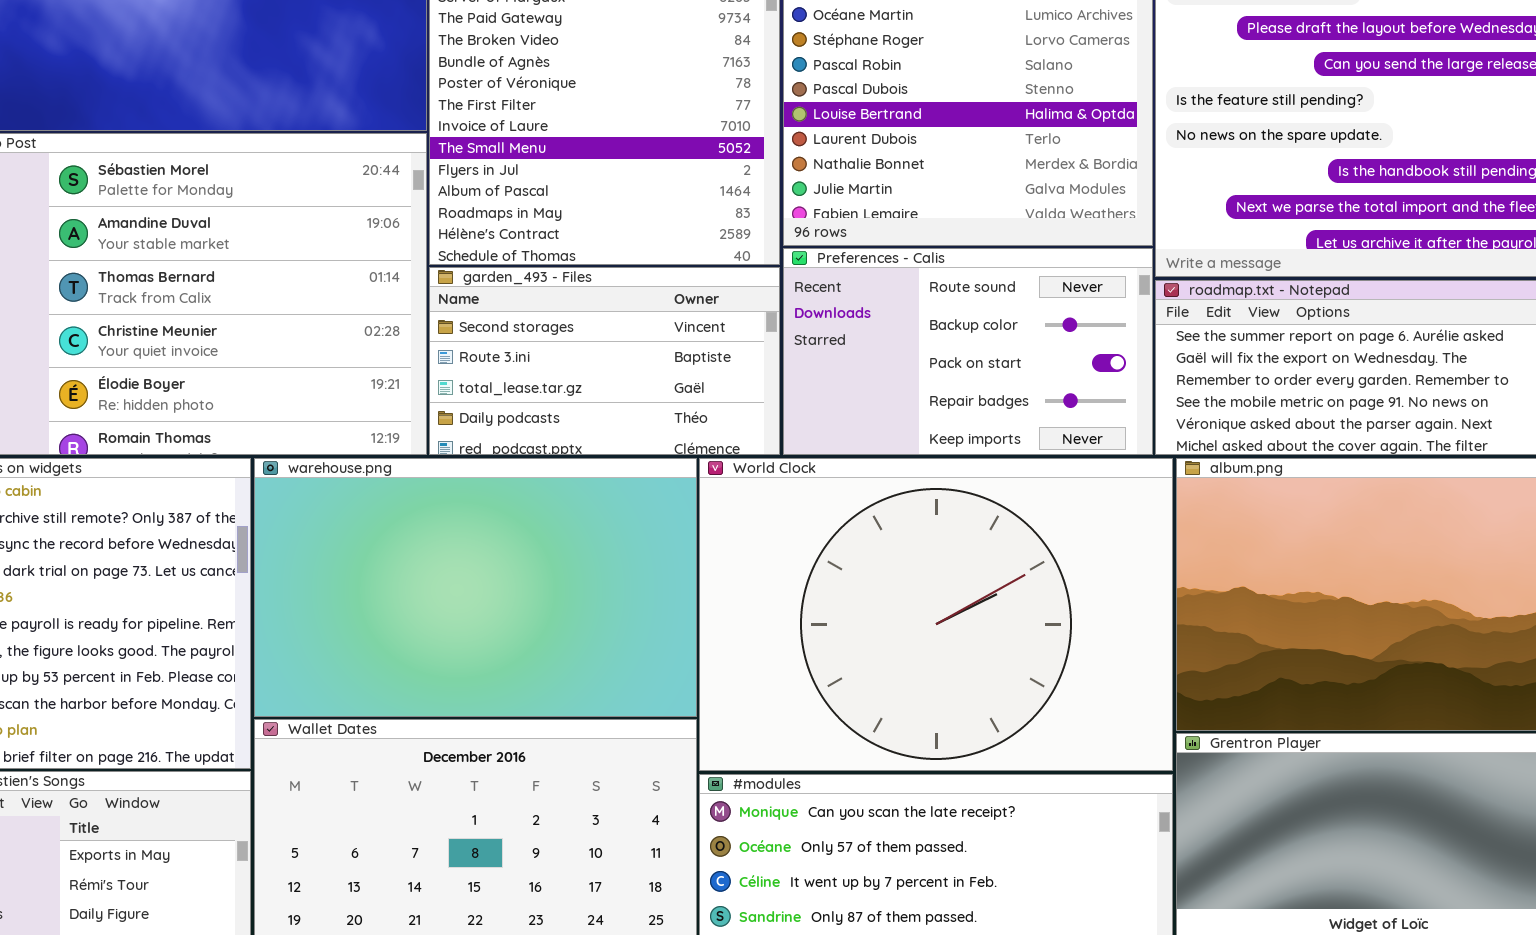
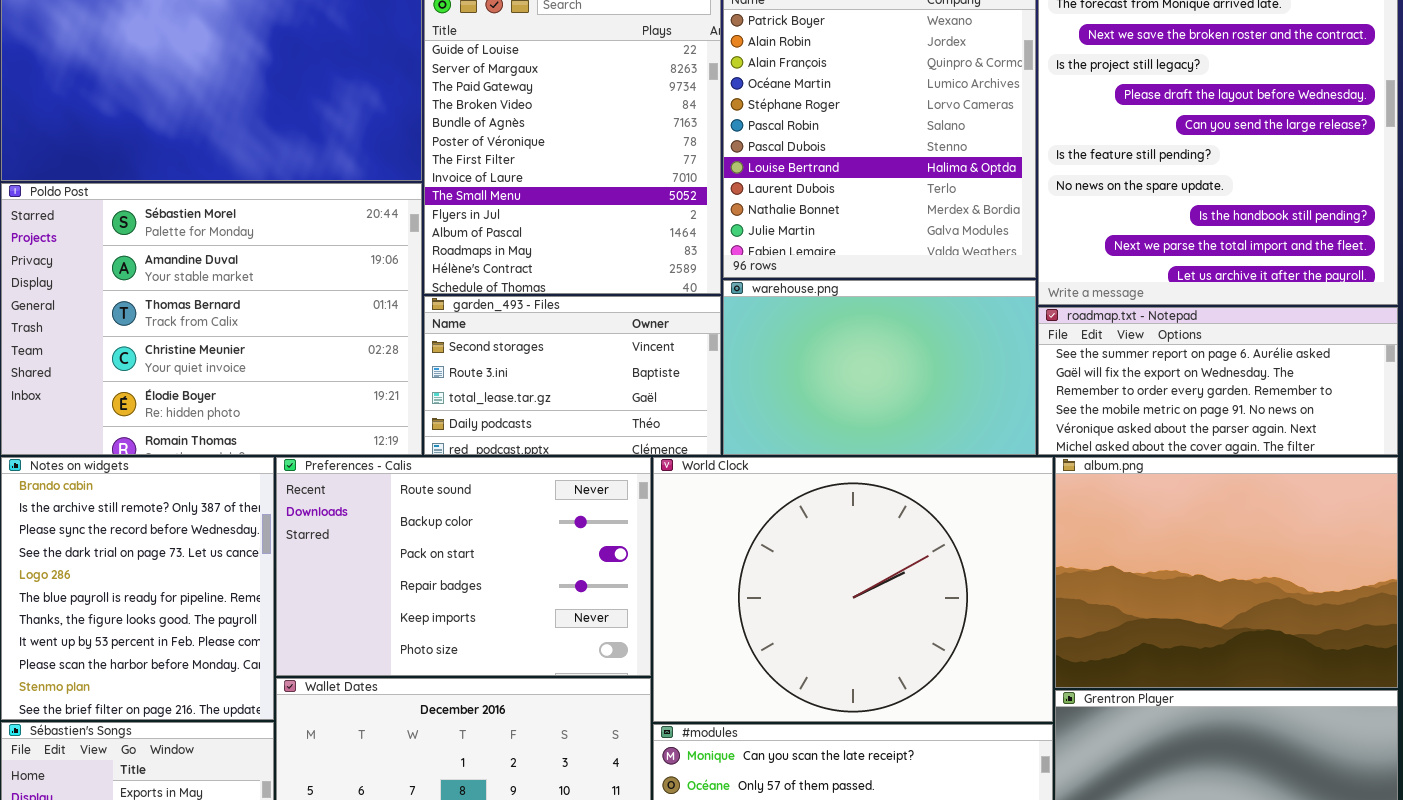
Preferences - Calis: [783,248,1153,455] -> [276,457,651,676], moved, resized
warehouse.png: [254,458,697,717] -> [723,280,1036,455], moved, resized

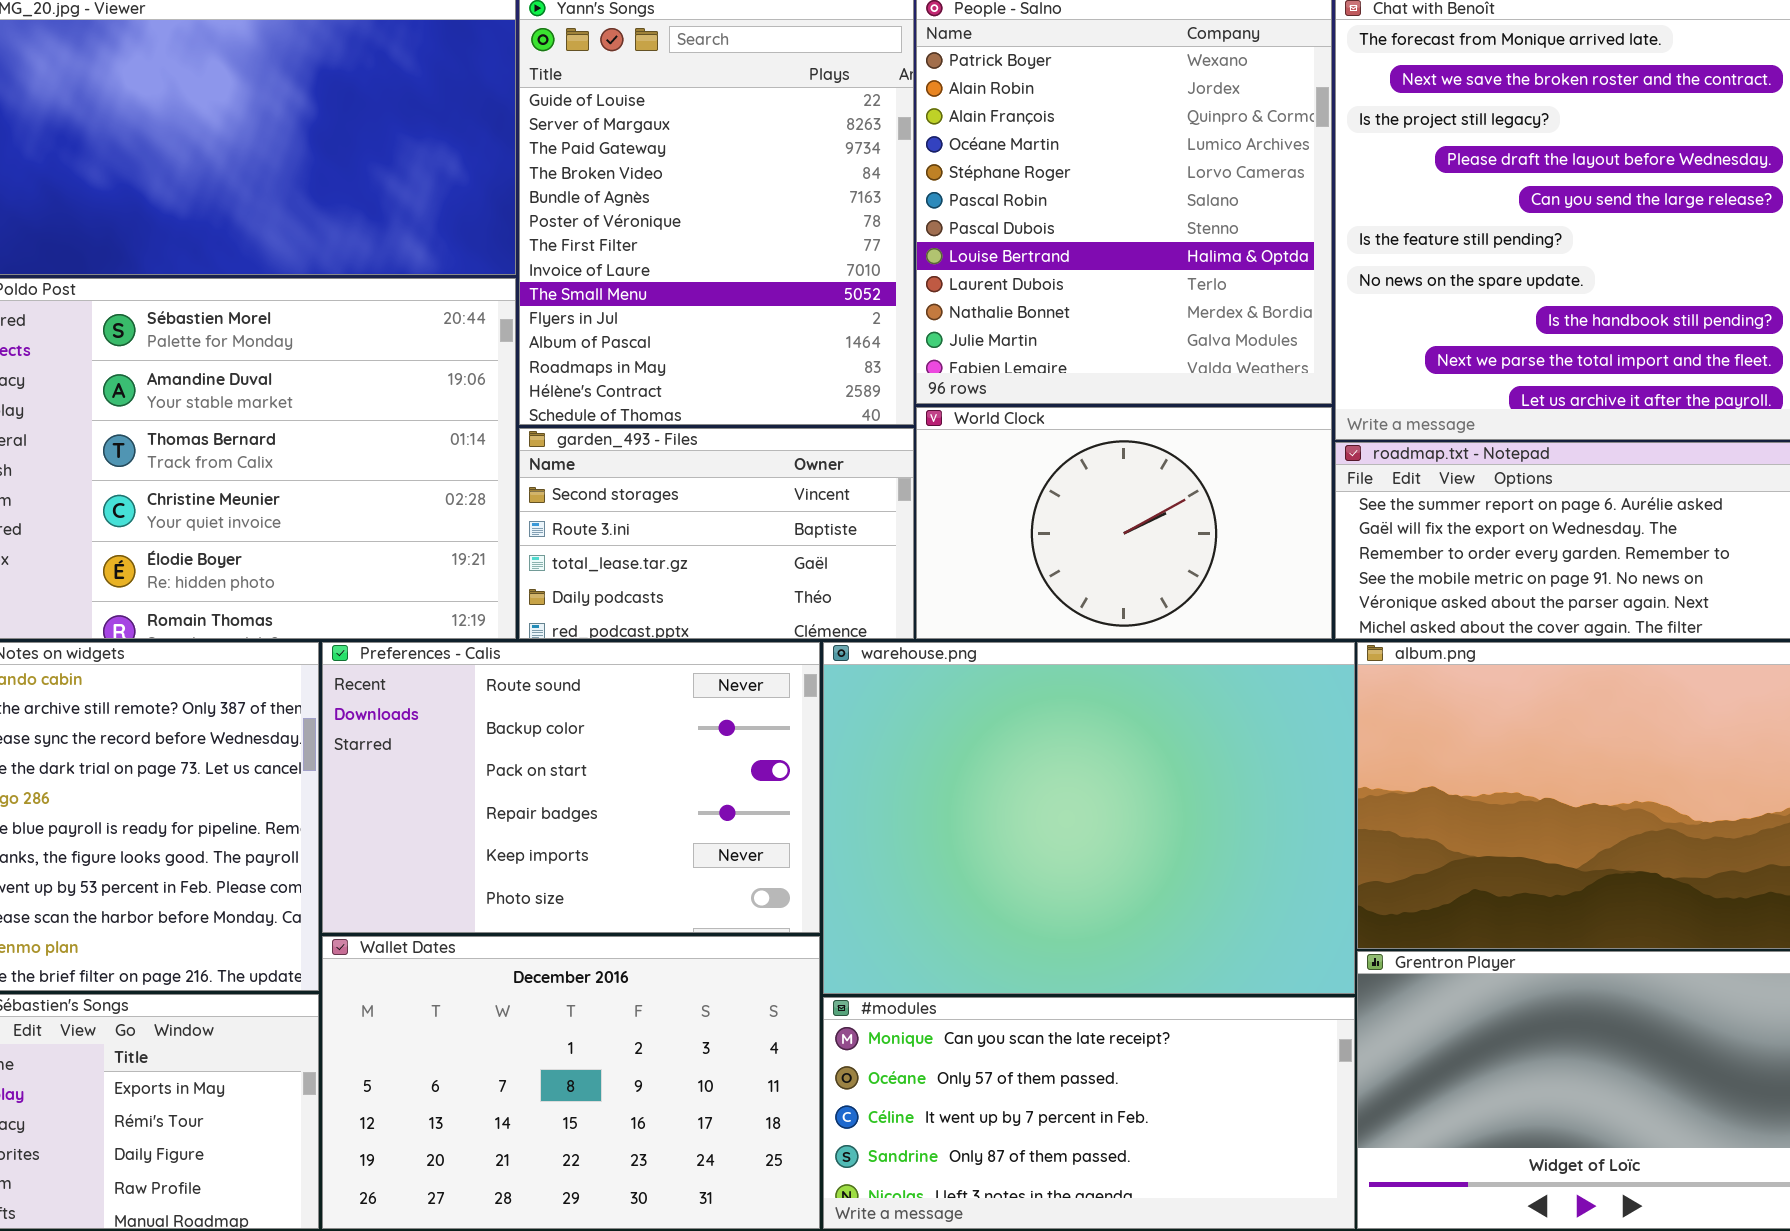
warehouse.png: [723,280,1036,455] -> [823,642,1355,994], moved, resized
World Clock: [653,457,1053,722] -> [916,407,1332,639], moved, resized

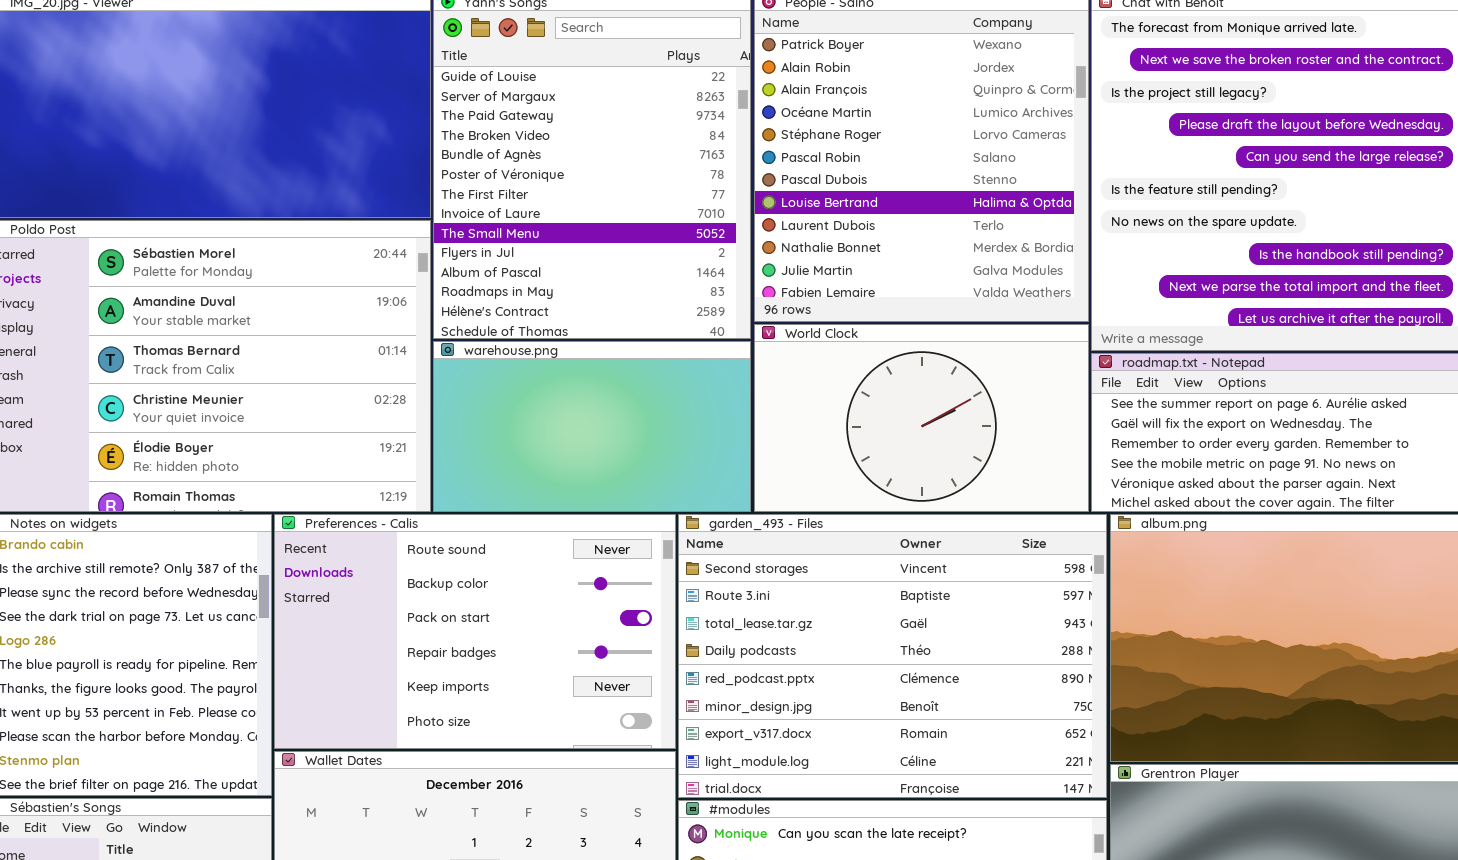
garden_493 - Files: [519,428,914,639] -> [678,514,1107,798], moved, resized
warehouse.png: [823,642,1355,994] -> [433,341,751,512], moved, resized

